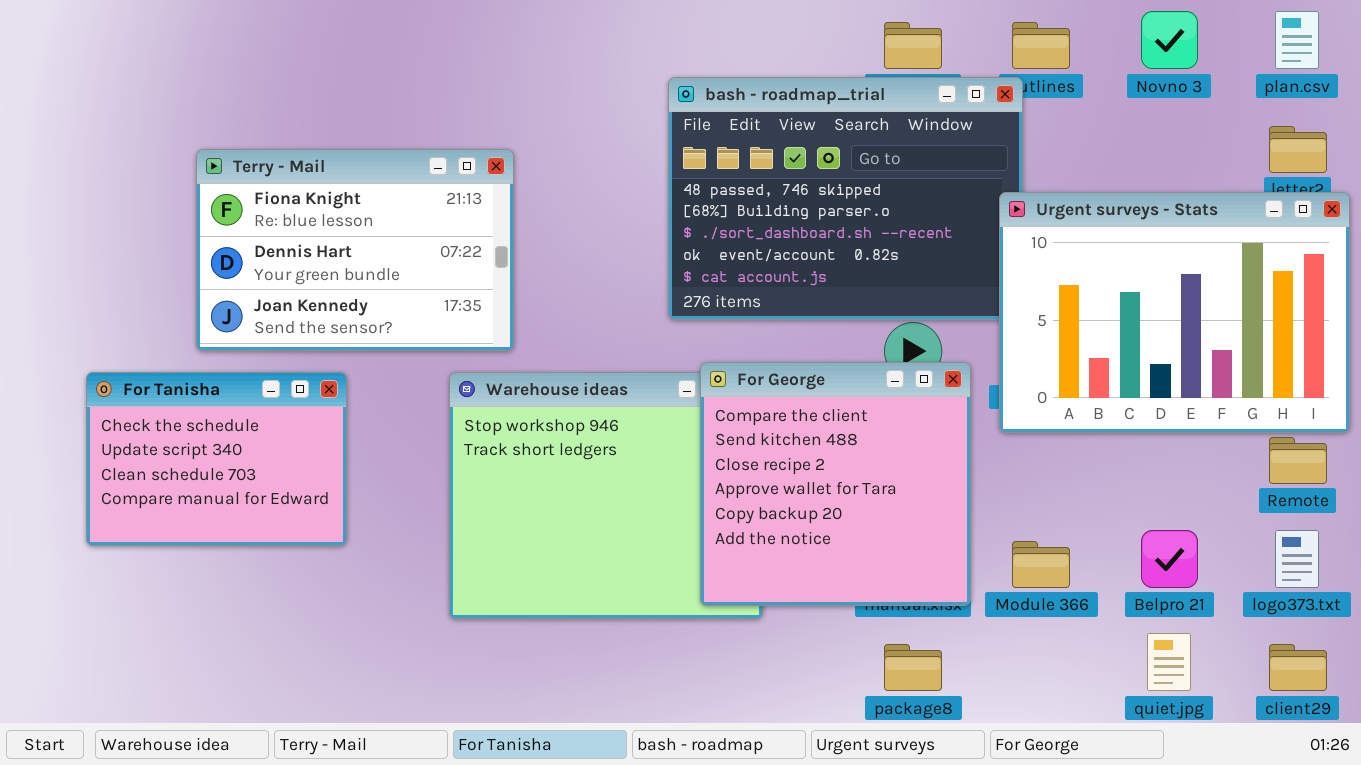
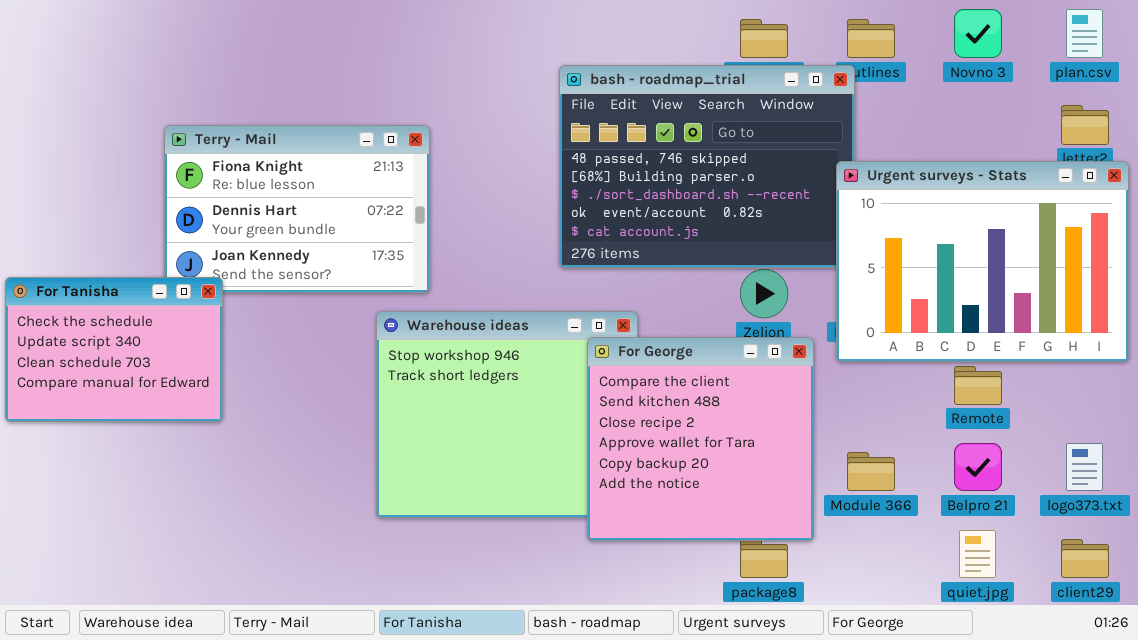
For George: [700,362,971,606] -> [587,337,814,541], moved
For Tanisha: [86,372,347,546] -> [5,277,223,422], moved
Remote: [1269,437,1327,484] -> [954,366,1002,405], moved

